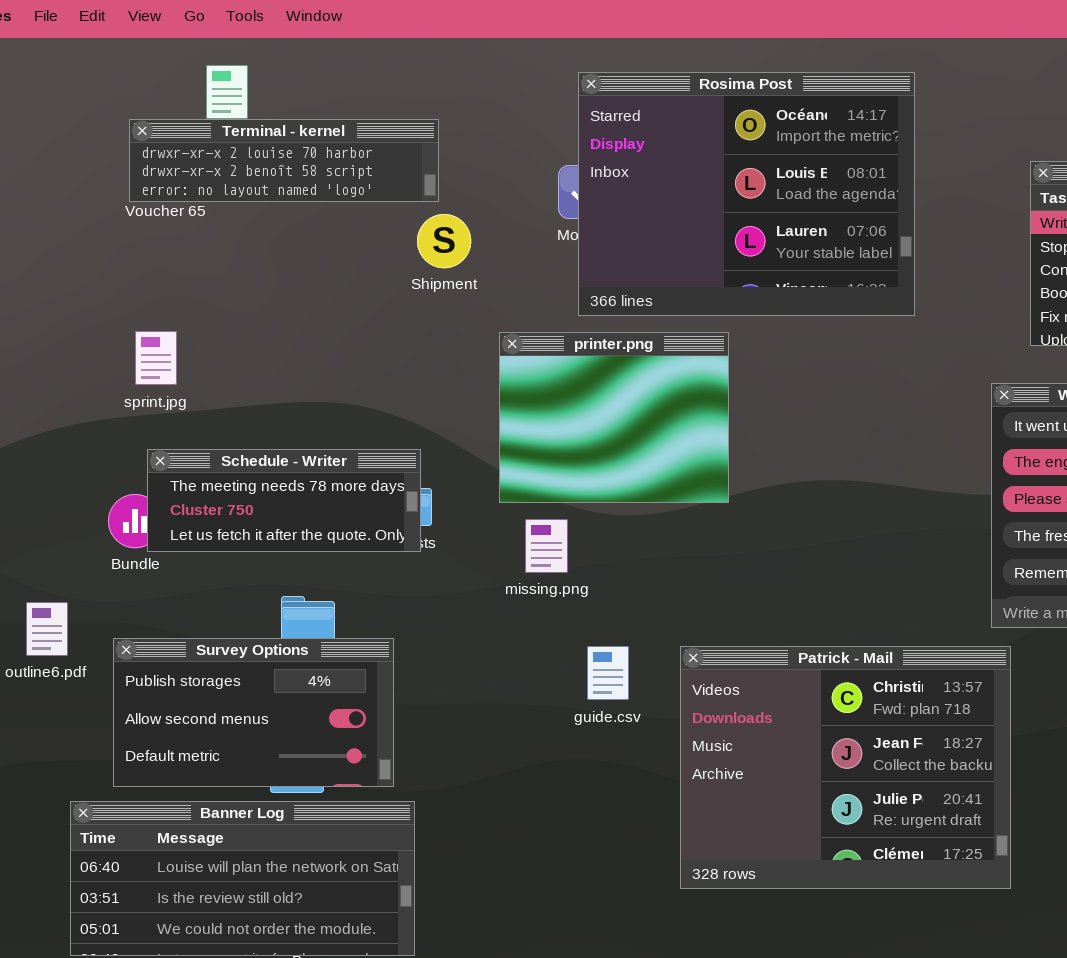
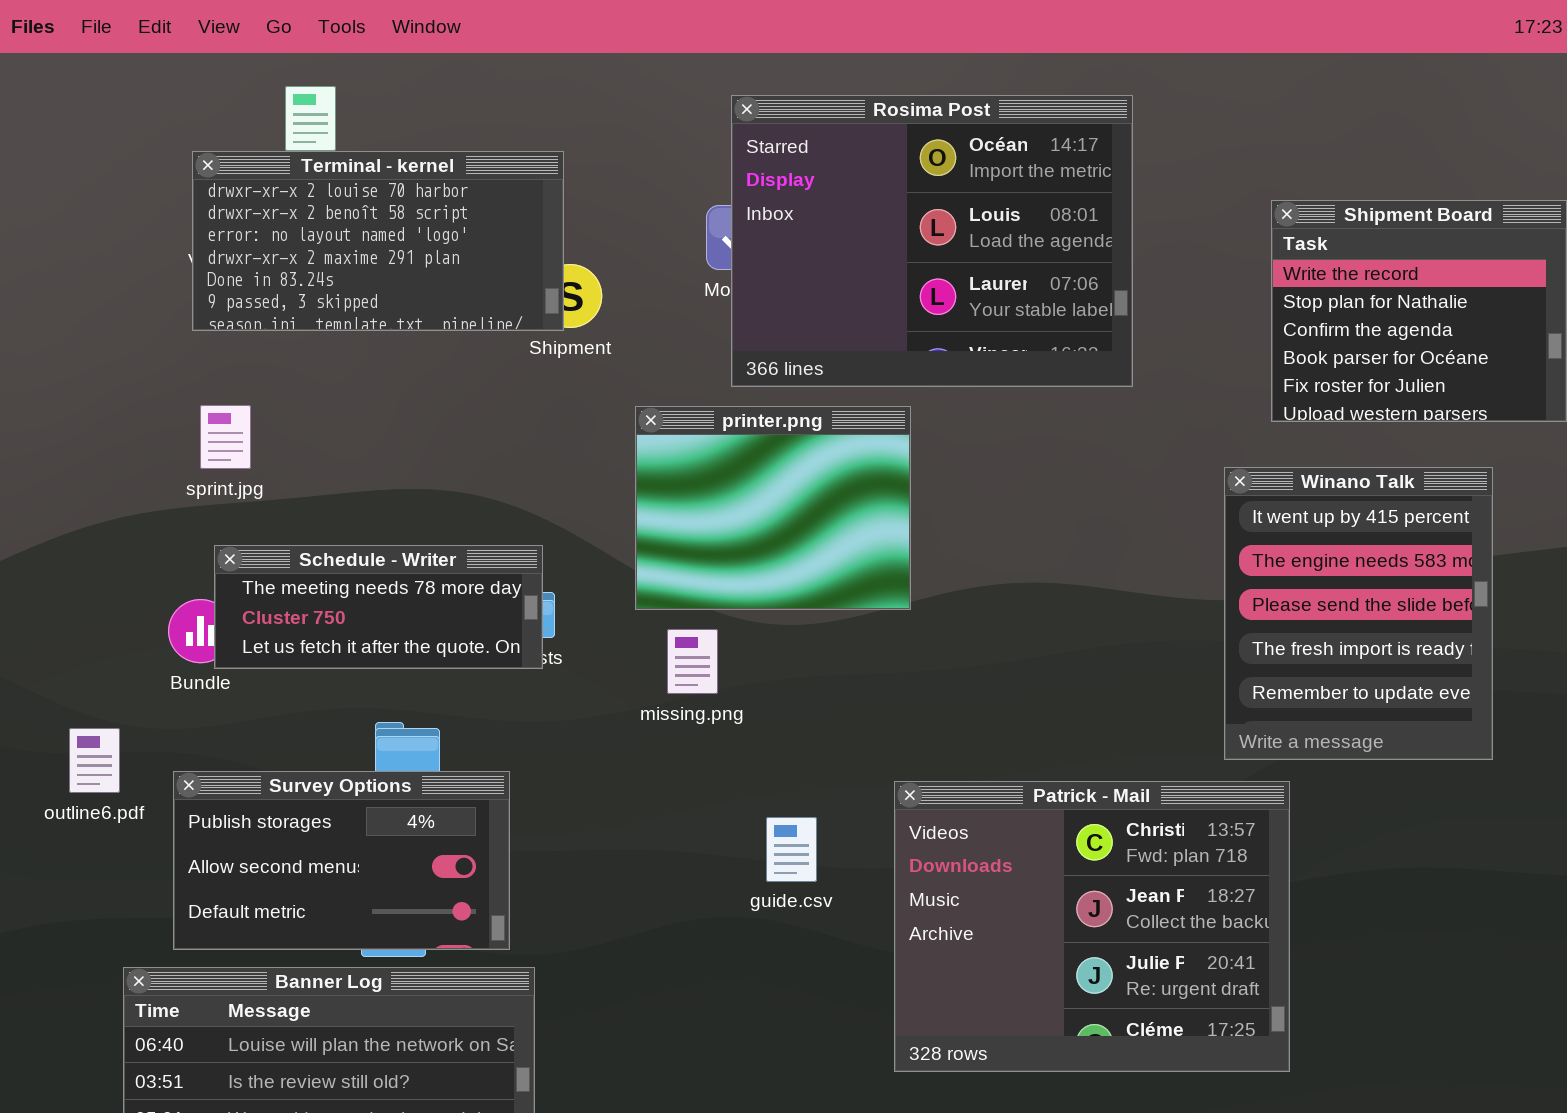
Terminal - kernel: [129,119,439,202] -> [192,151,564,331], resized
guide.csv: [587,646,629,700] -> [766,817,817,882], moved
Patrick - Mail: [680,646,1011,889] -> [894,781,1290,1072], moved

